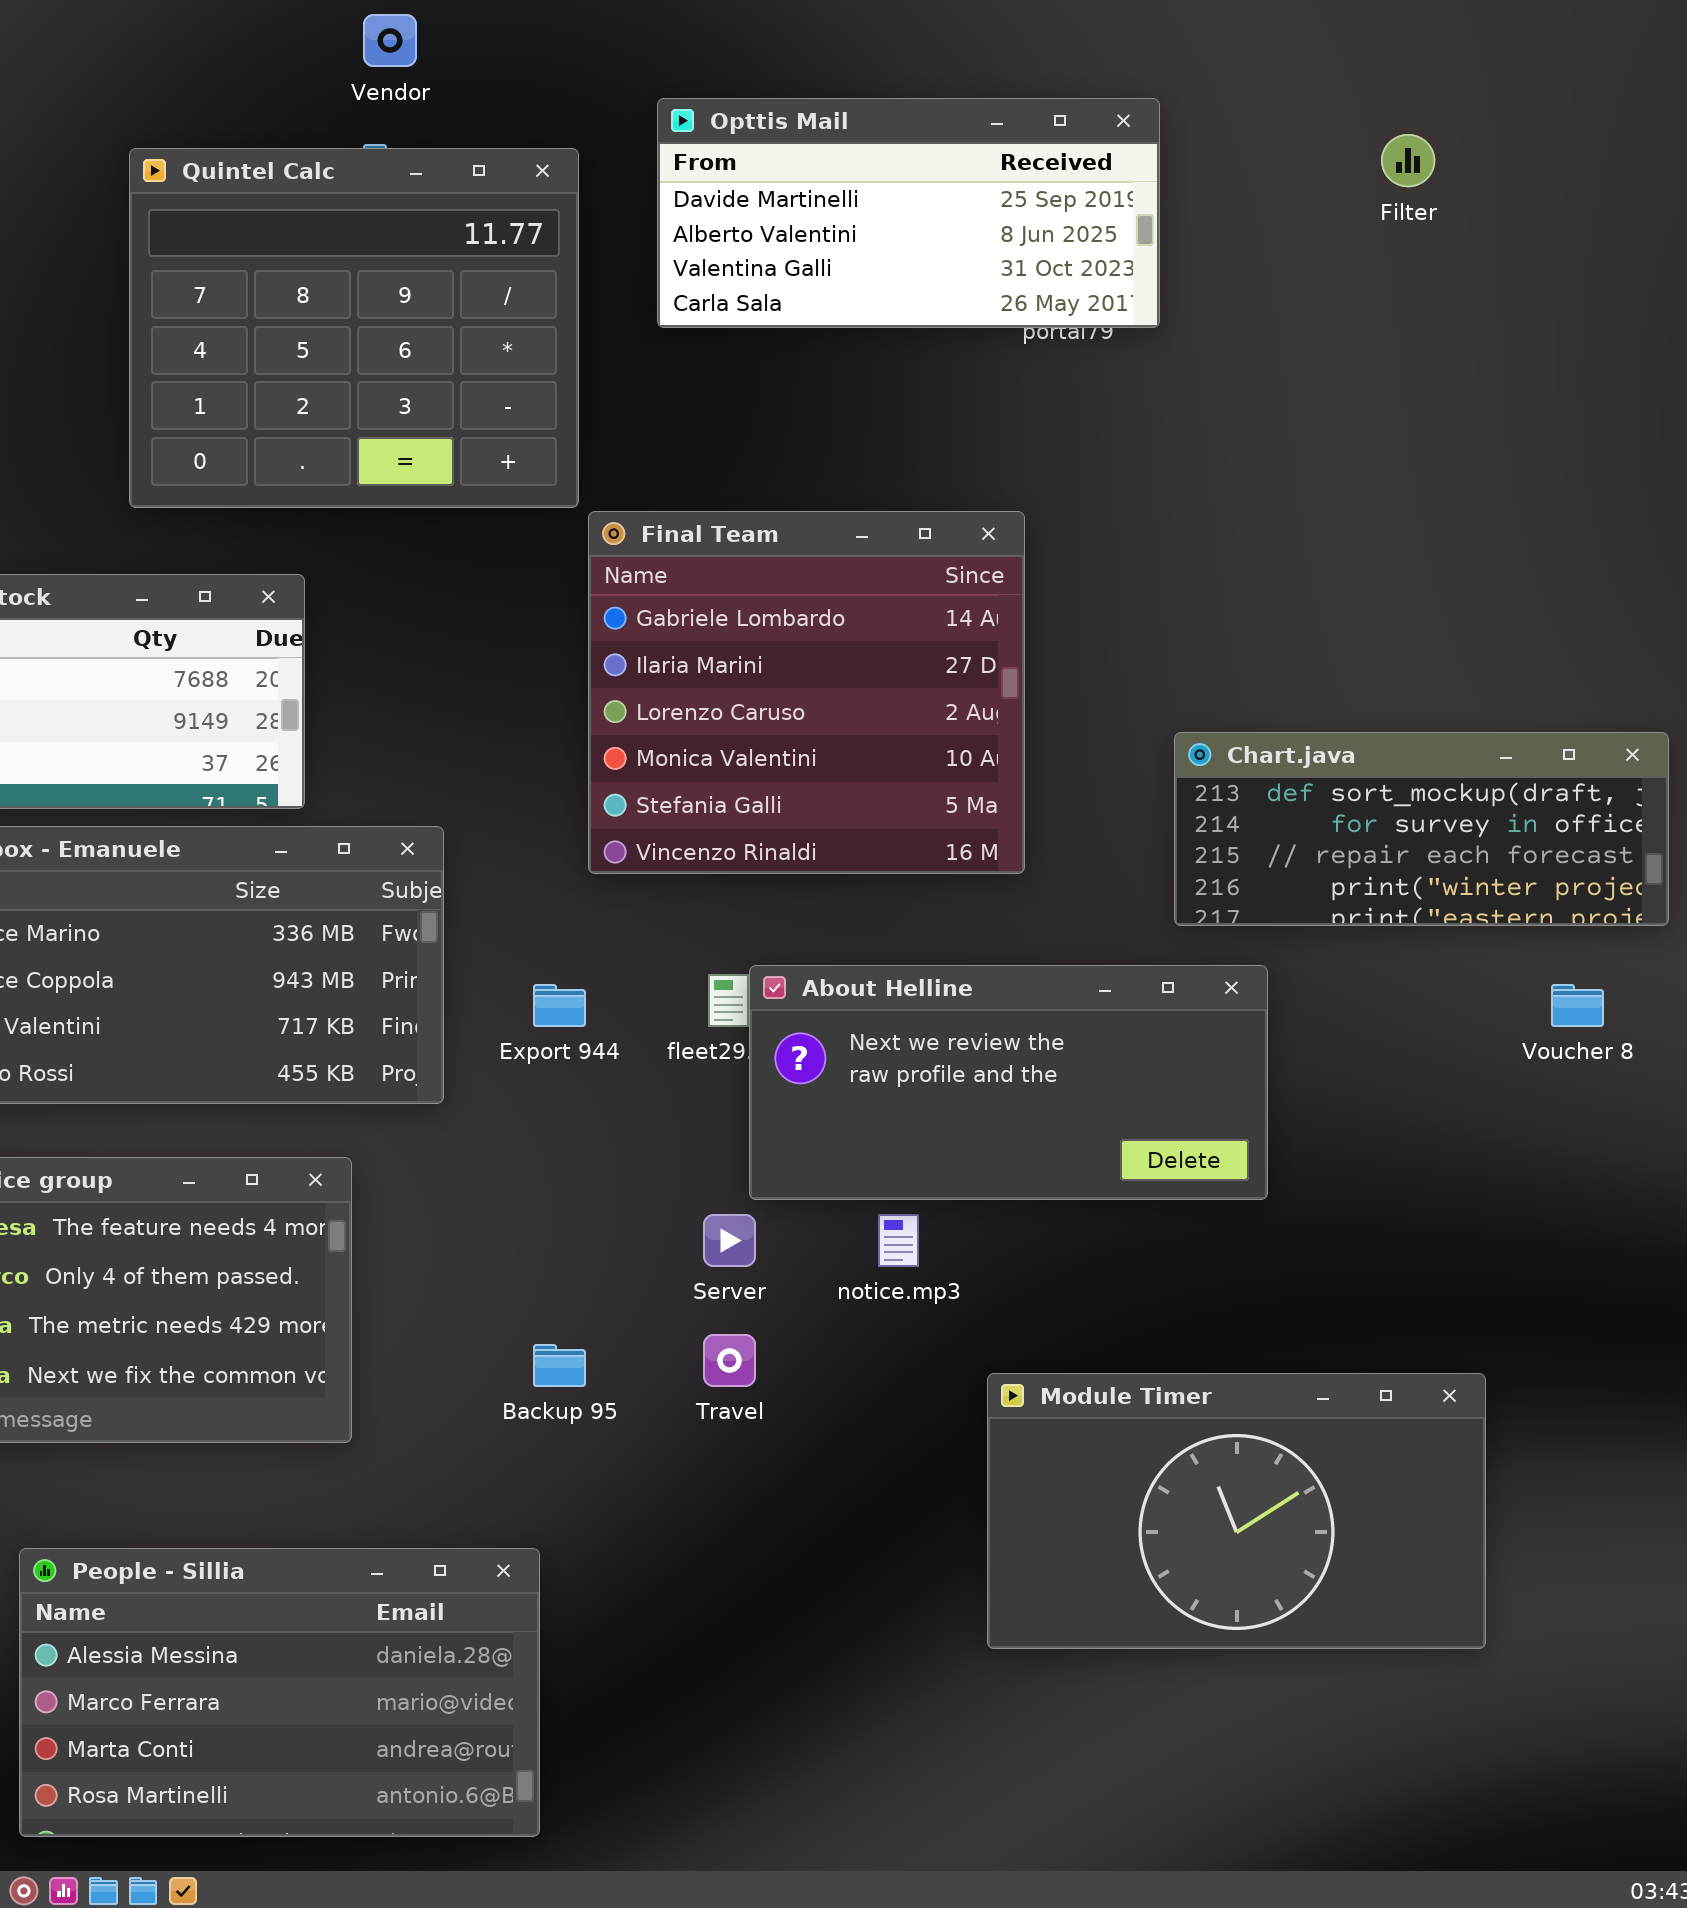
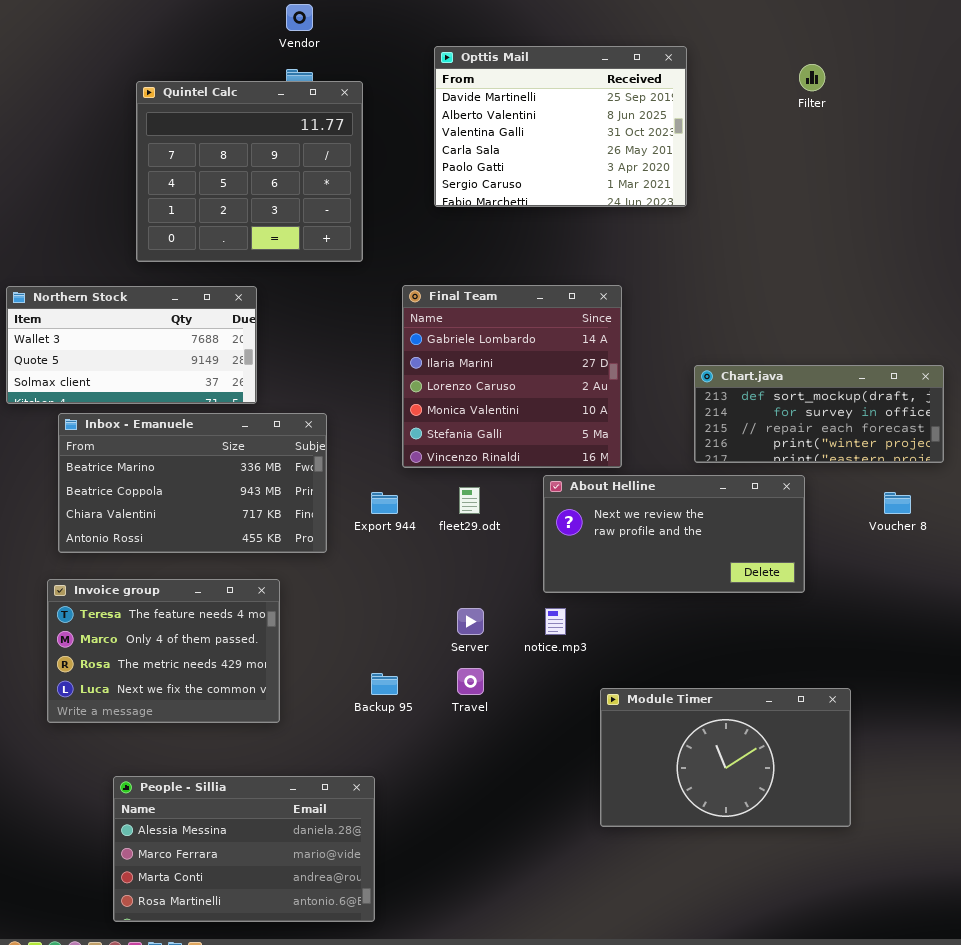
Opttis Mail: [657,98,1160,328] -> [434,46,687,207], resized
Quintel Calc: [129,148,579,508] -> [136,81,363,262], moved
Final Team: [588,511,1025,874] -> [402,285,622,468], moved
About Helline: [749,965,1268,1200] -> [543,475,805,593], moved

